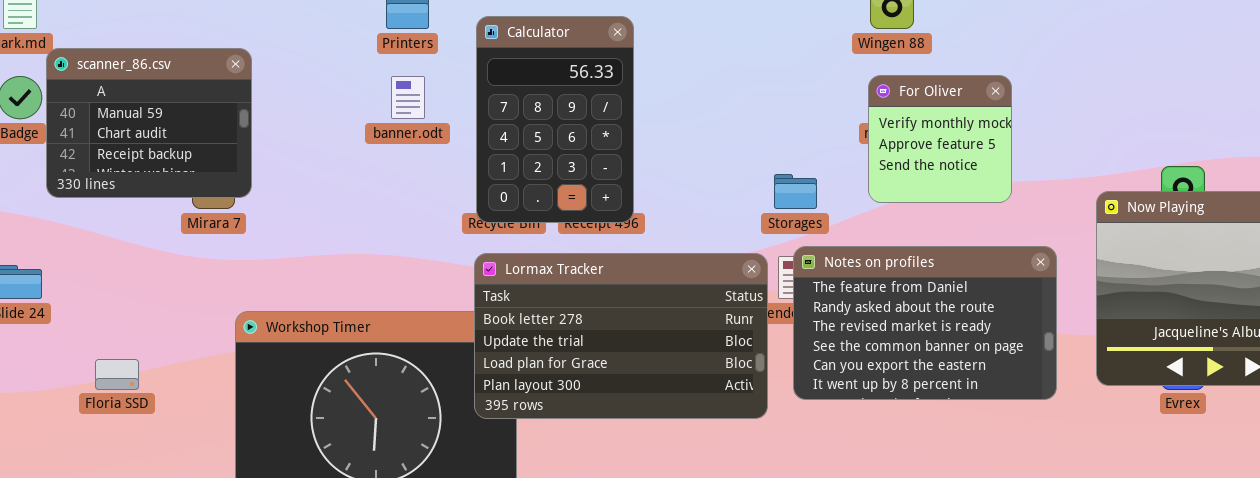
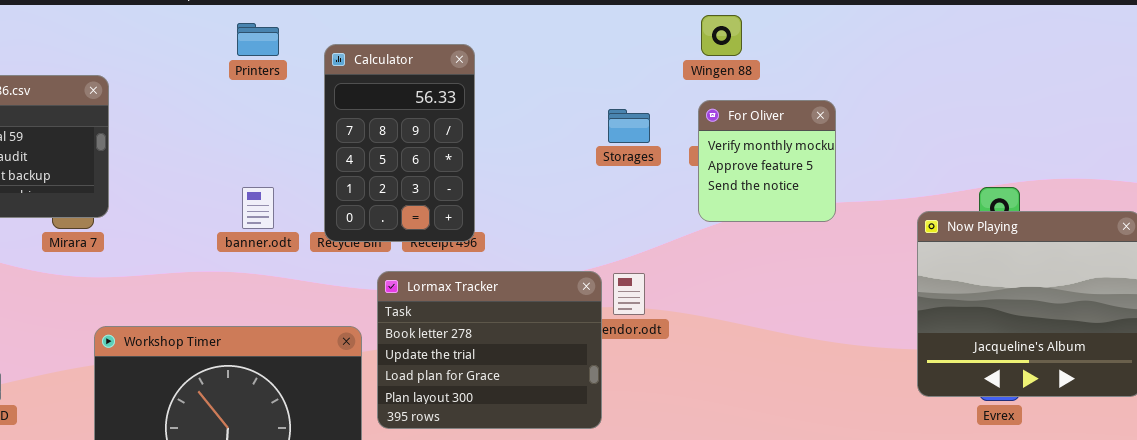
banner.odt: [391,76,425,119] -> [242,187,274,229], moved
Storages: [774,174,817,209] -> [608,109,650,143], moved
Notes on profiles: [793,246,1057,400] -> none, closed
Lormax Tracker: [474,253,768,419] -> [377,271,602,429], resized

